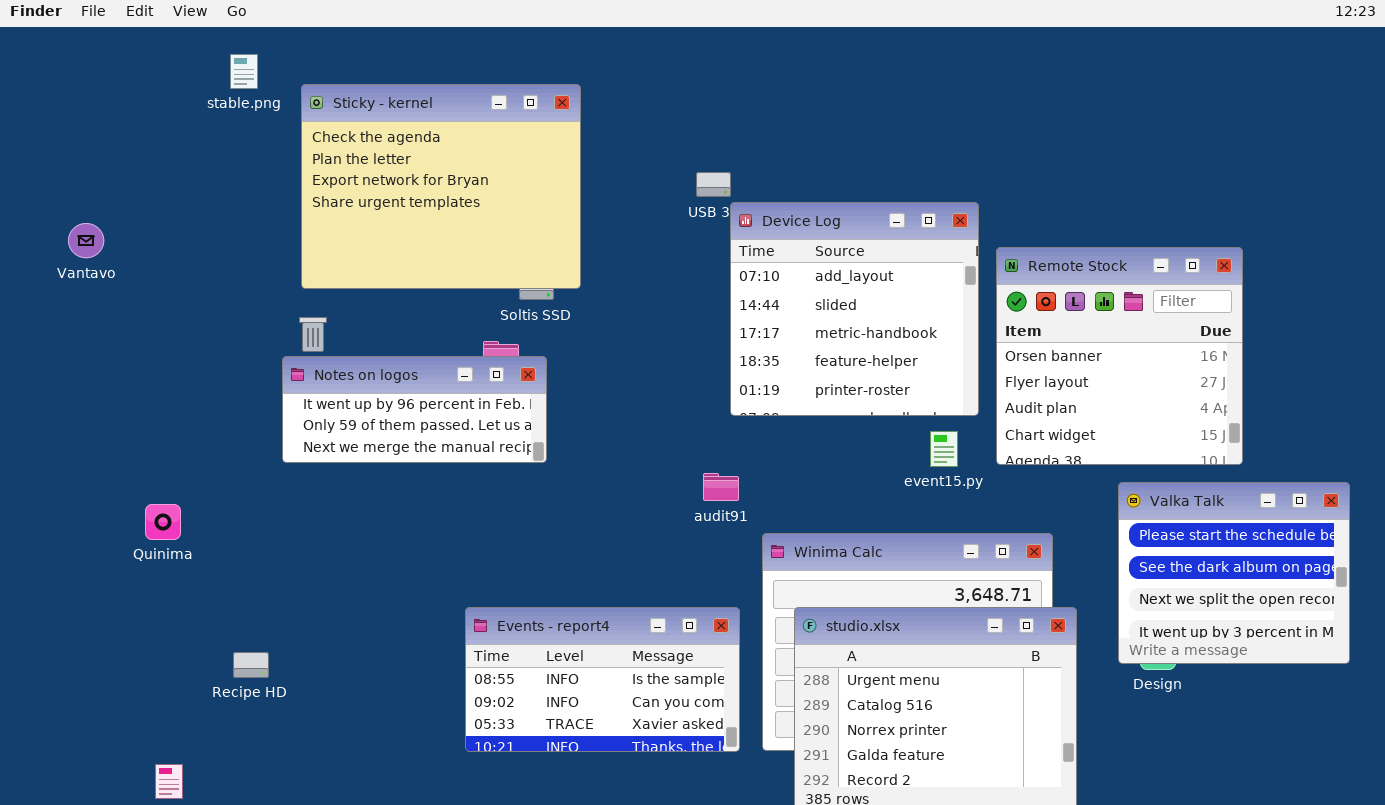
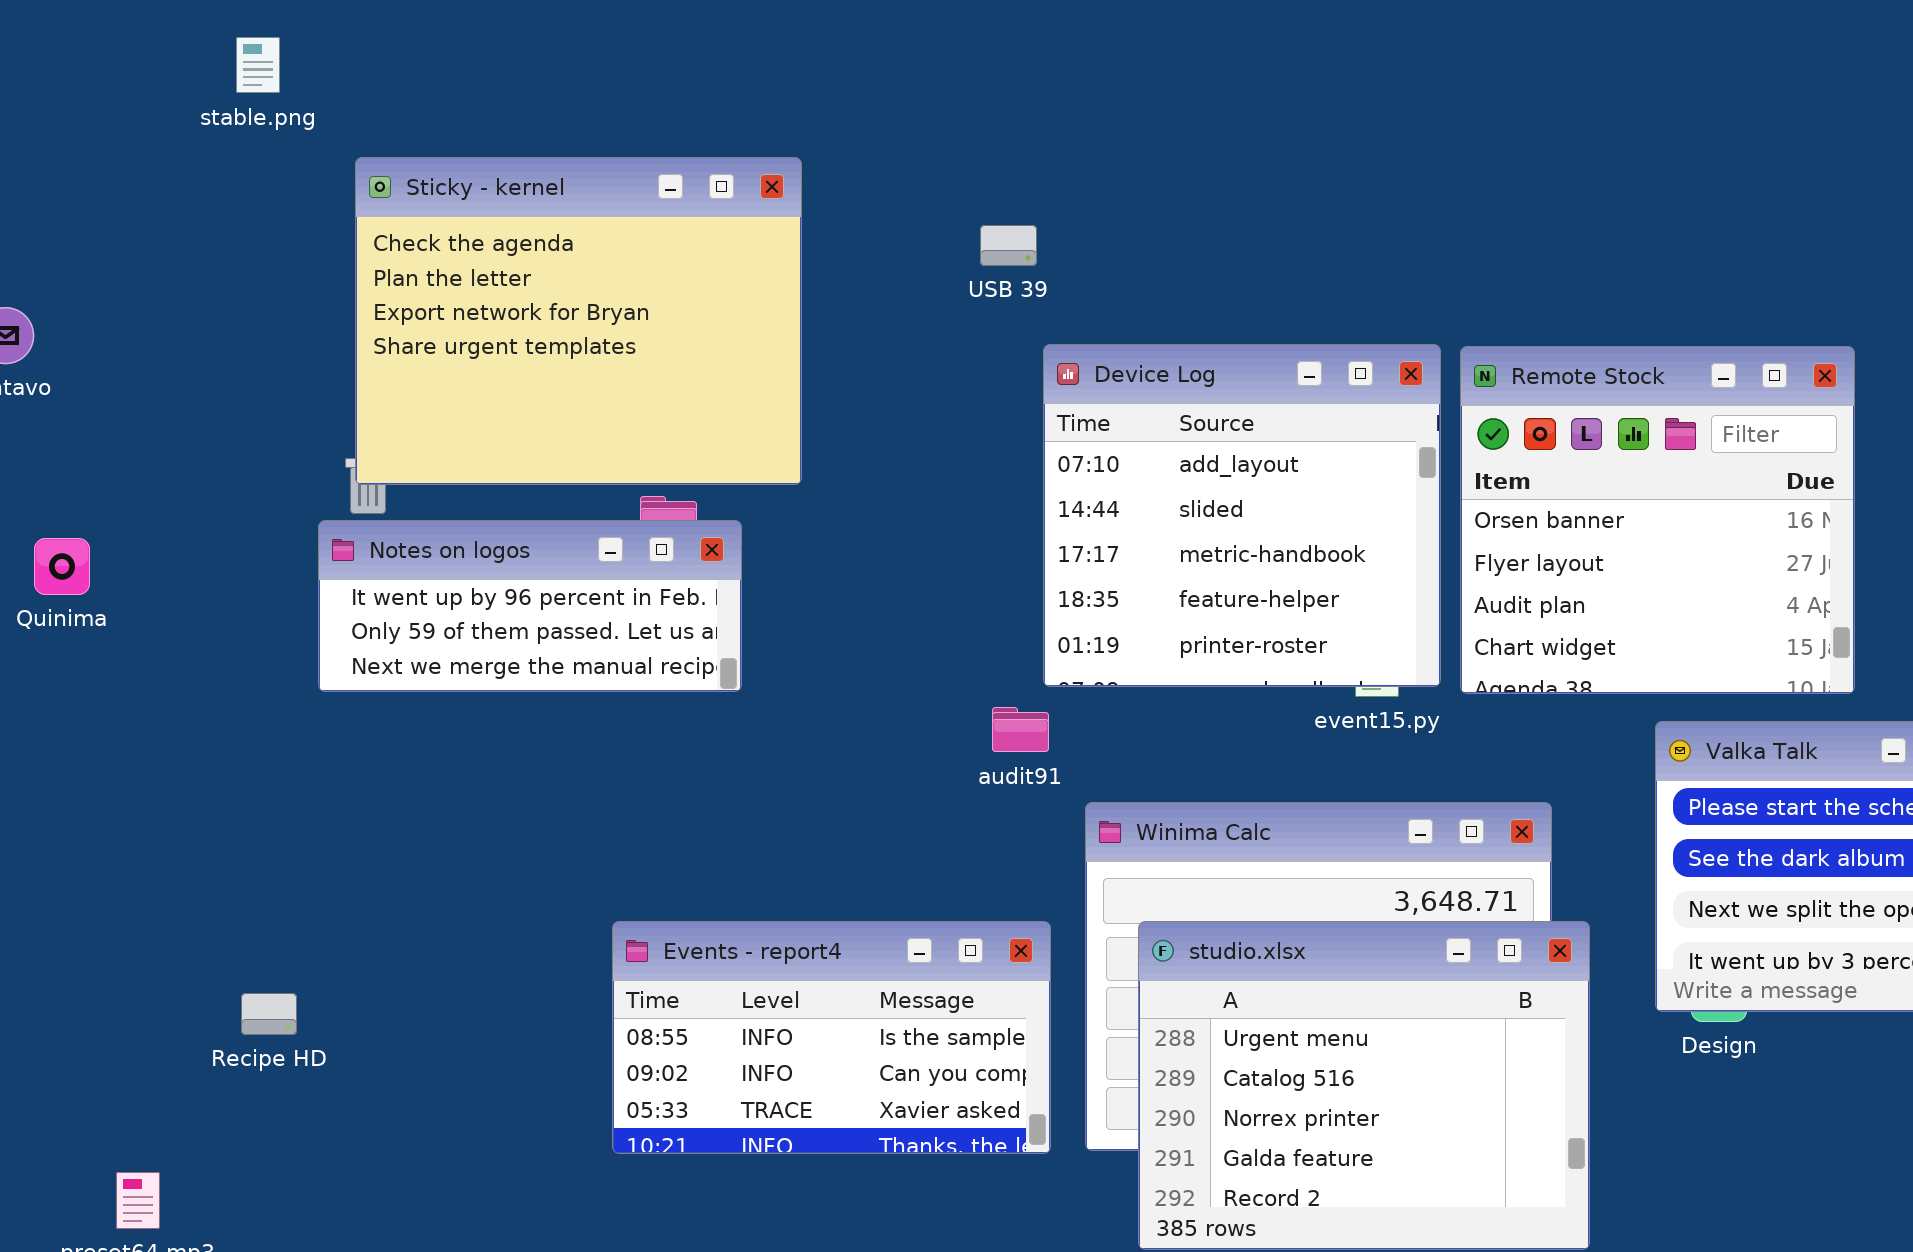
Sticky - kernel: [301,84,581,289] -> [355,157,802,485], moved
Device Log: [730,202,979,416] -> [1043,344,1441,687], moved
Quinima: [145,504,181,540] -> [34,538,90,595], moved

